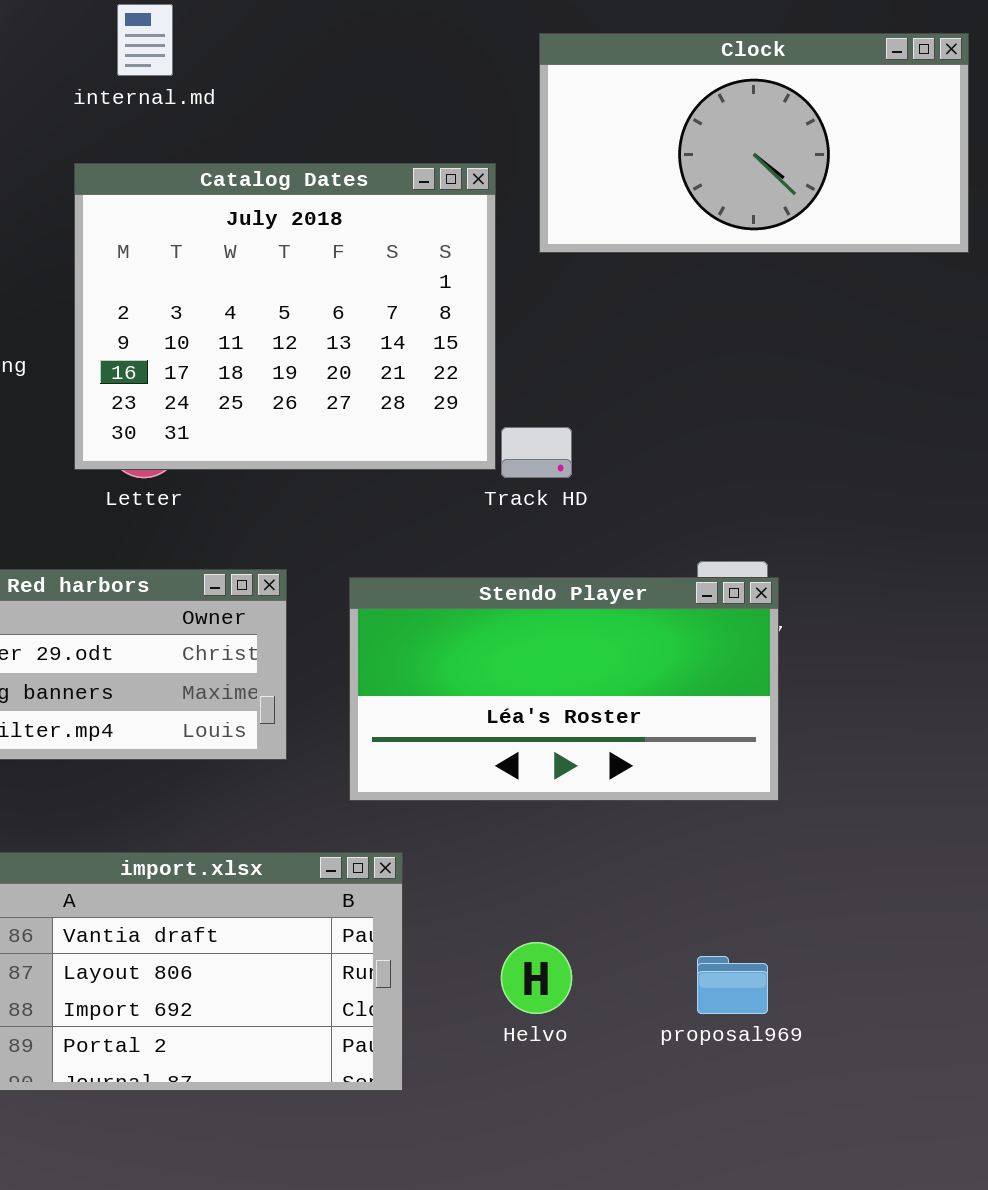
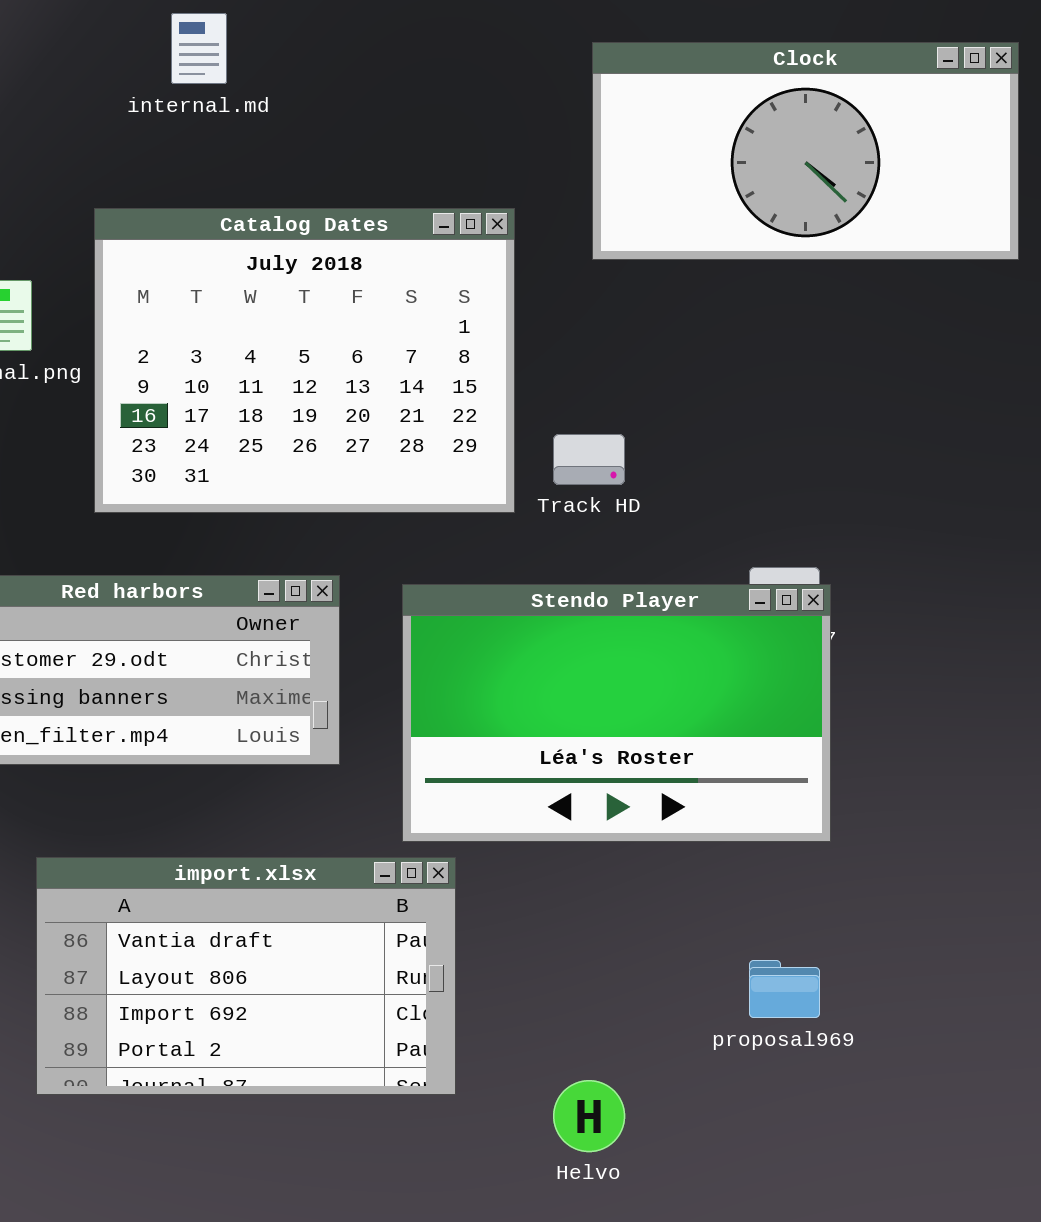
Catalog Dates: [74,163,496,470] -> [94,208,515,513], moved
Stendo Player: [349,577,779,801] -> [402,584,831,842], resized
Helvo: [501,942,572,1014] -> [553,1080,625,1152], moved

